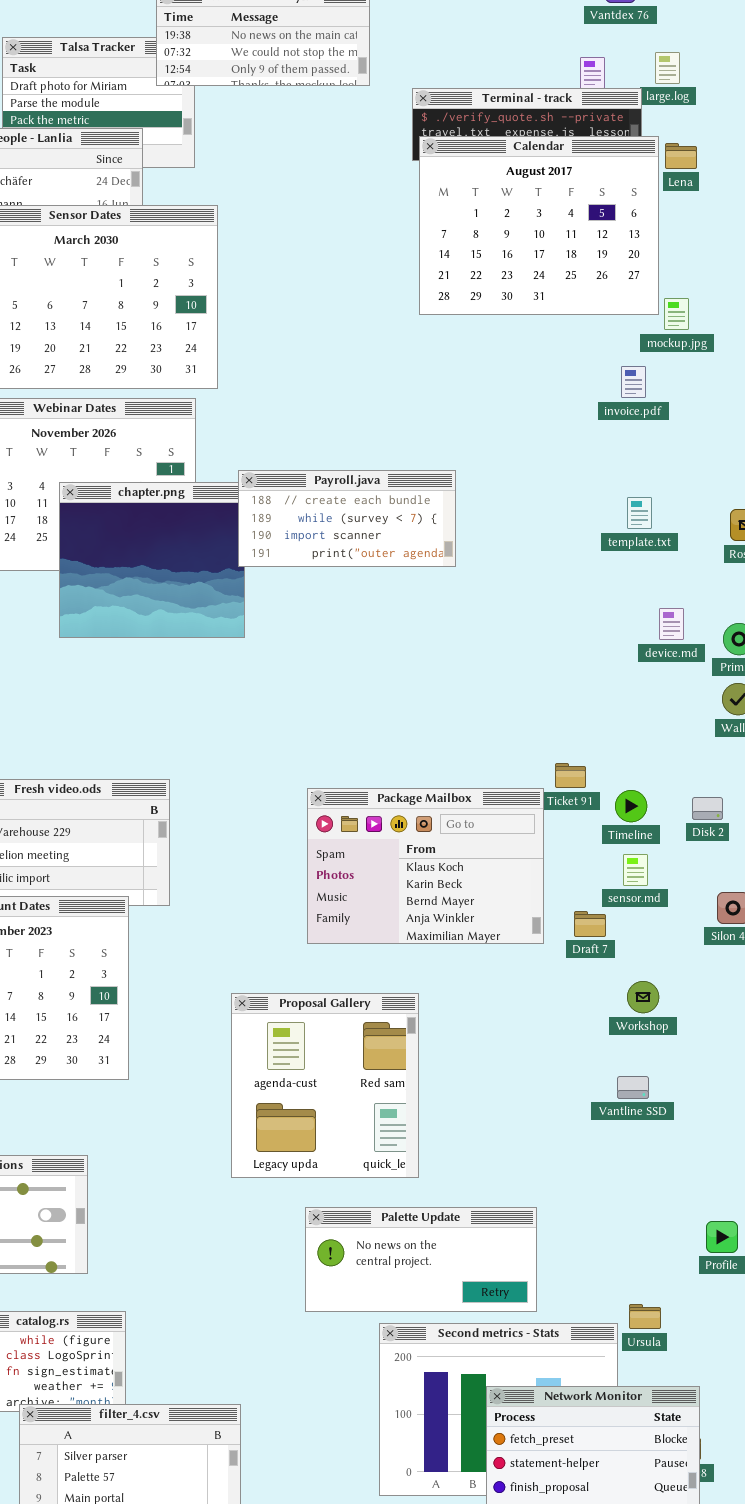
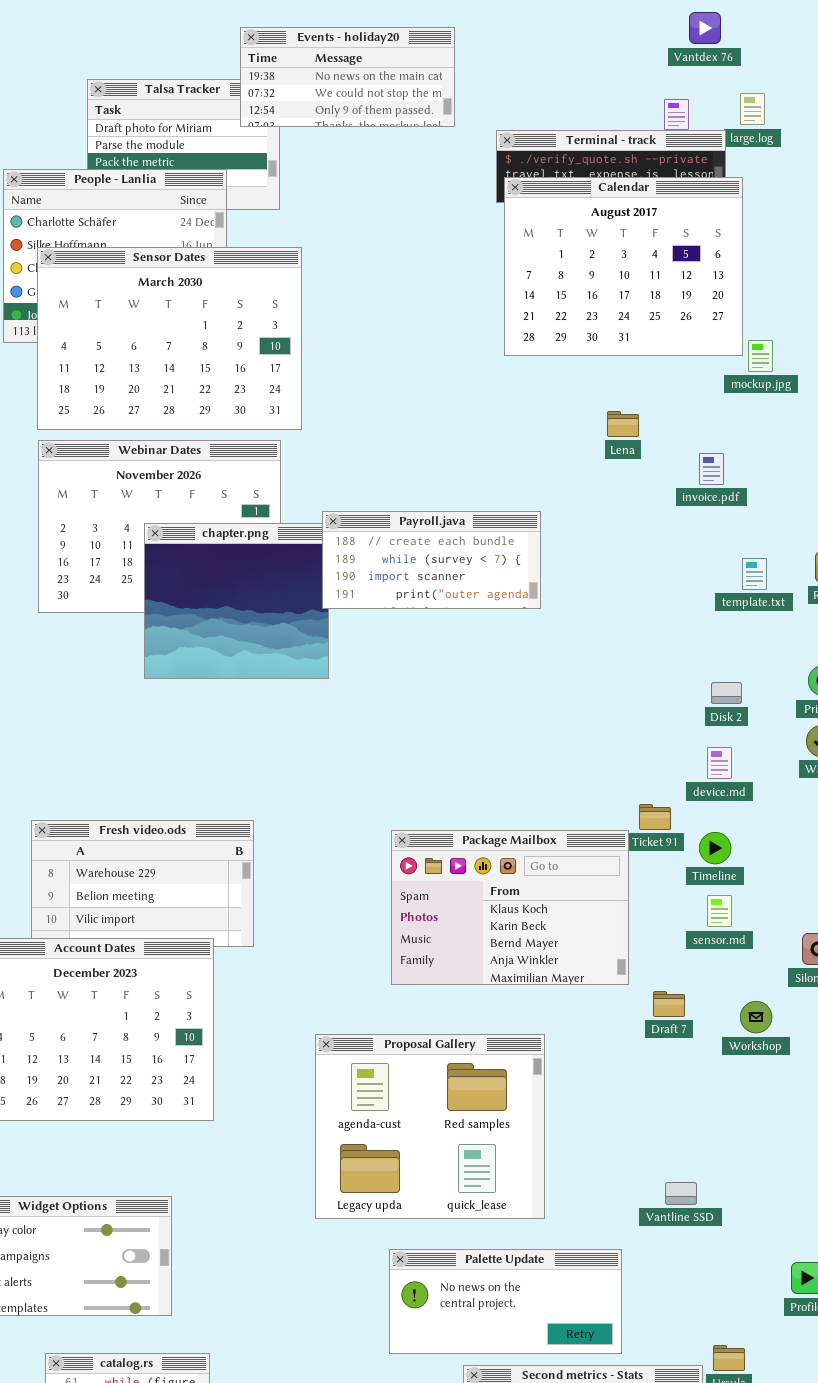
Lena: [665,143,697,169] -> [607,411,639,437], moved
invoice.pdf: [621,366,646,398] -> [699,453,724,485], moved
template.txt: [627,497,652,529] -> [742,558,767,590], moved
device.md: [659,608,684,640] -> [707,747,732,779], moved
Disk 2: [692,797,723,820] -> [711,682,742,704], moved
Draft 7: [574,911,606,937] -> [653,991,685,1017], moved
Workshop: [627,981,659,1013] -> [740,1001,772,1033], moved
Proposal Gallery: [231,993,419,1178] -> [315,1034,545,1219], resized
Vantline SSD: [617,1076,649,1099] -> [665,1182,697,1205], moved

